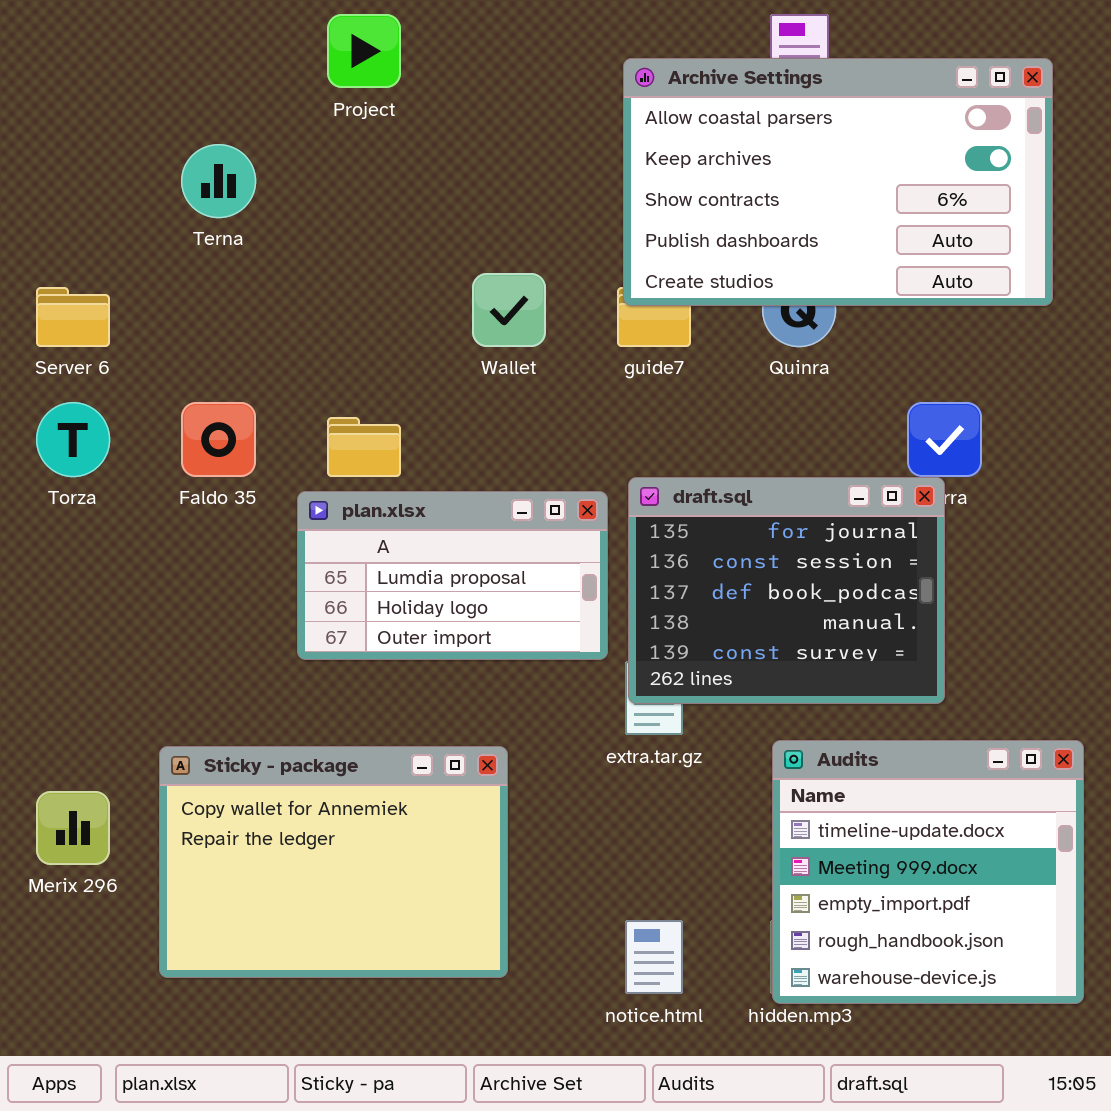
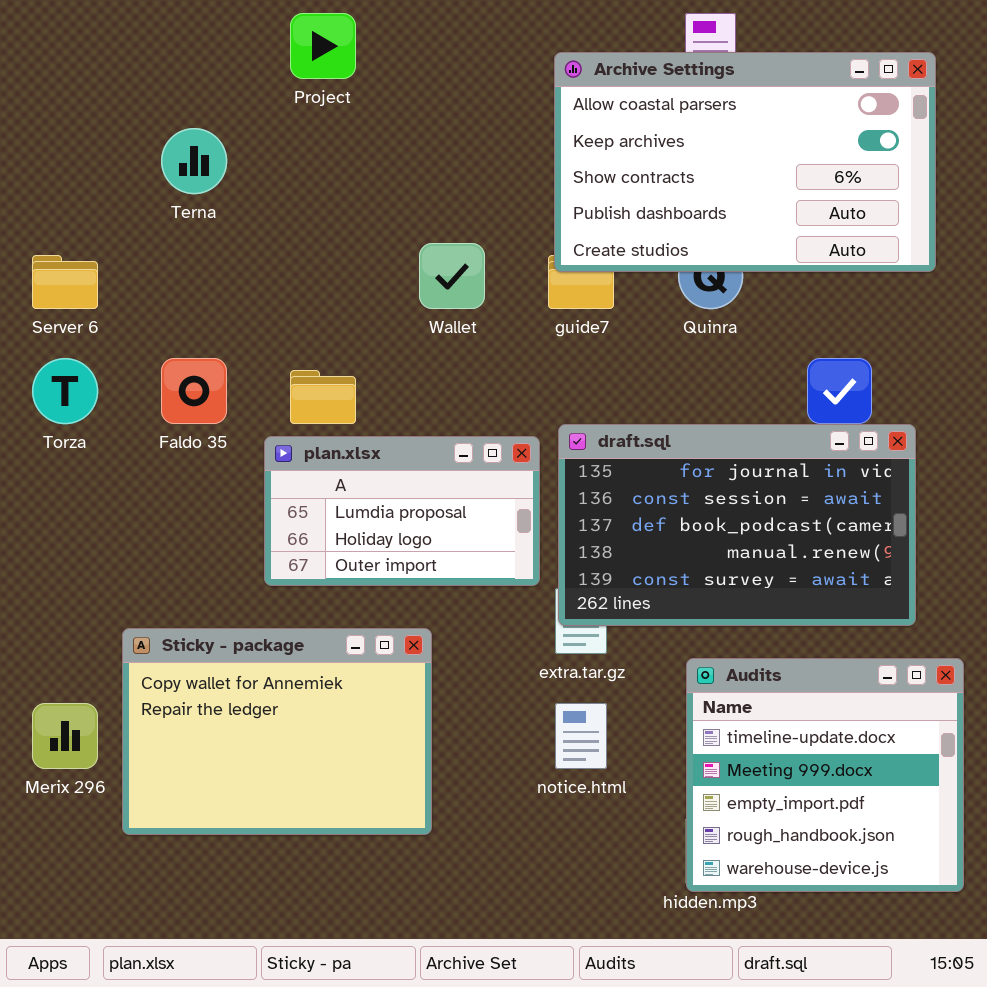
draft.sql: [628,477,945,704] -> [558,424,916,626], resized
Sticky - package: [159,746,508,978] -> [122,628,432,835], moved
notice.html: [625,920,683,994] -> [555,703,607,769], moved

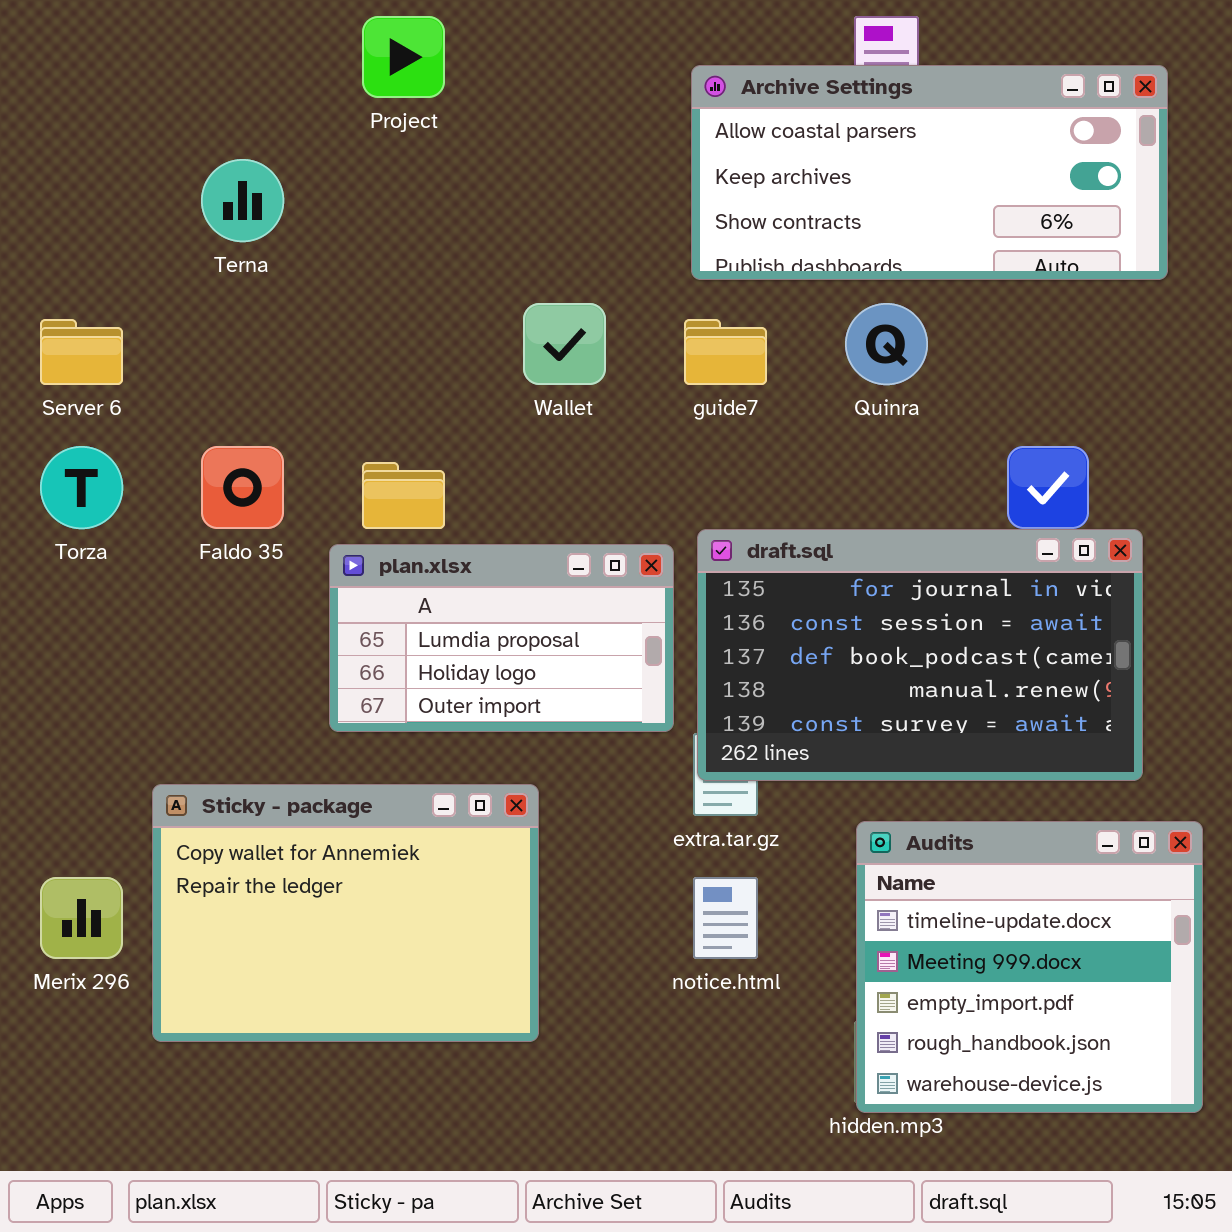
Archive Settings: [554,52,936,272] -> [691,65,1168,280], resized

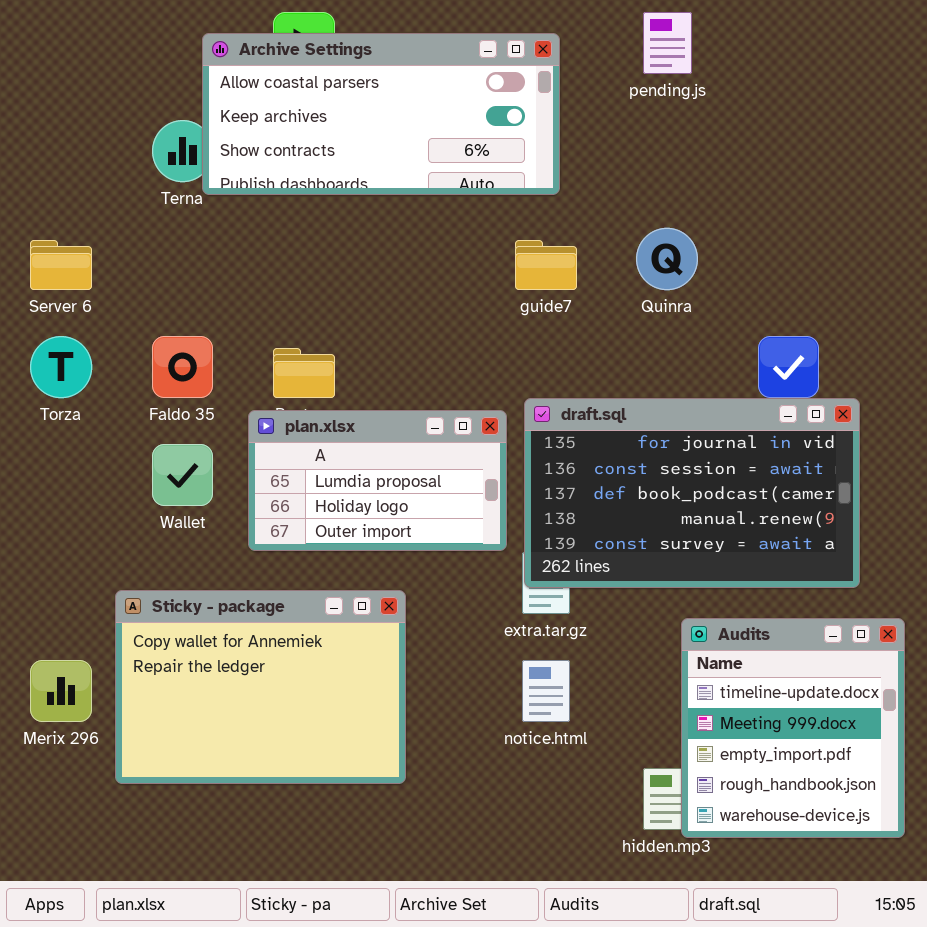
Archive Settings: [691,65,1168,280] -> [202,33,560,195], moved
Wallet: [523,303,606,385] -> [152,444,213,506], moved
Audits: [856,821,1203,1113] -> [681,618,905,838], resized

